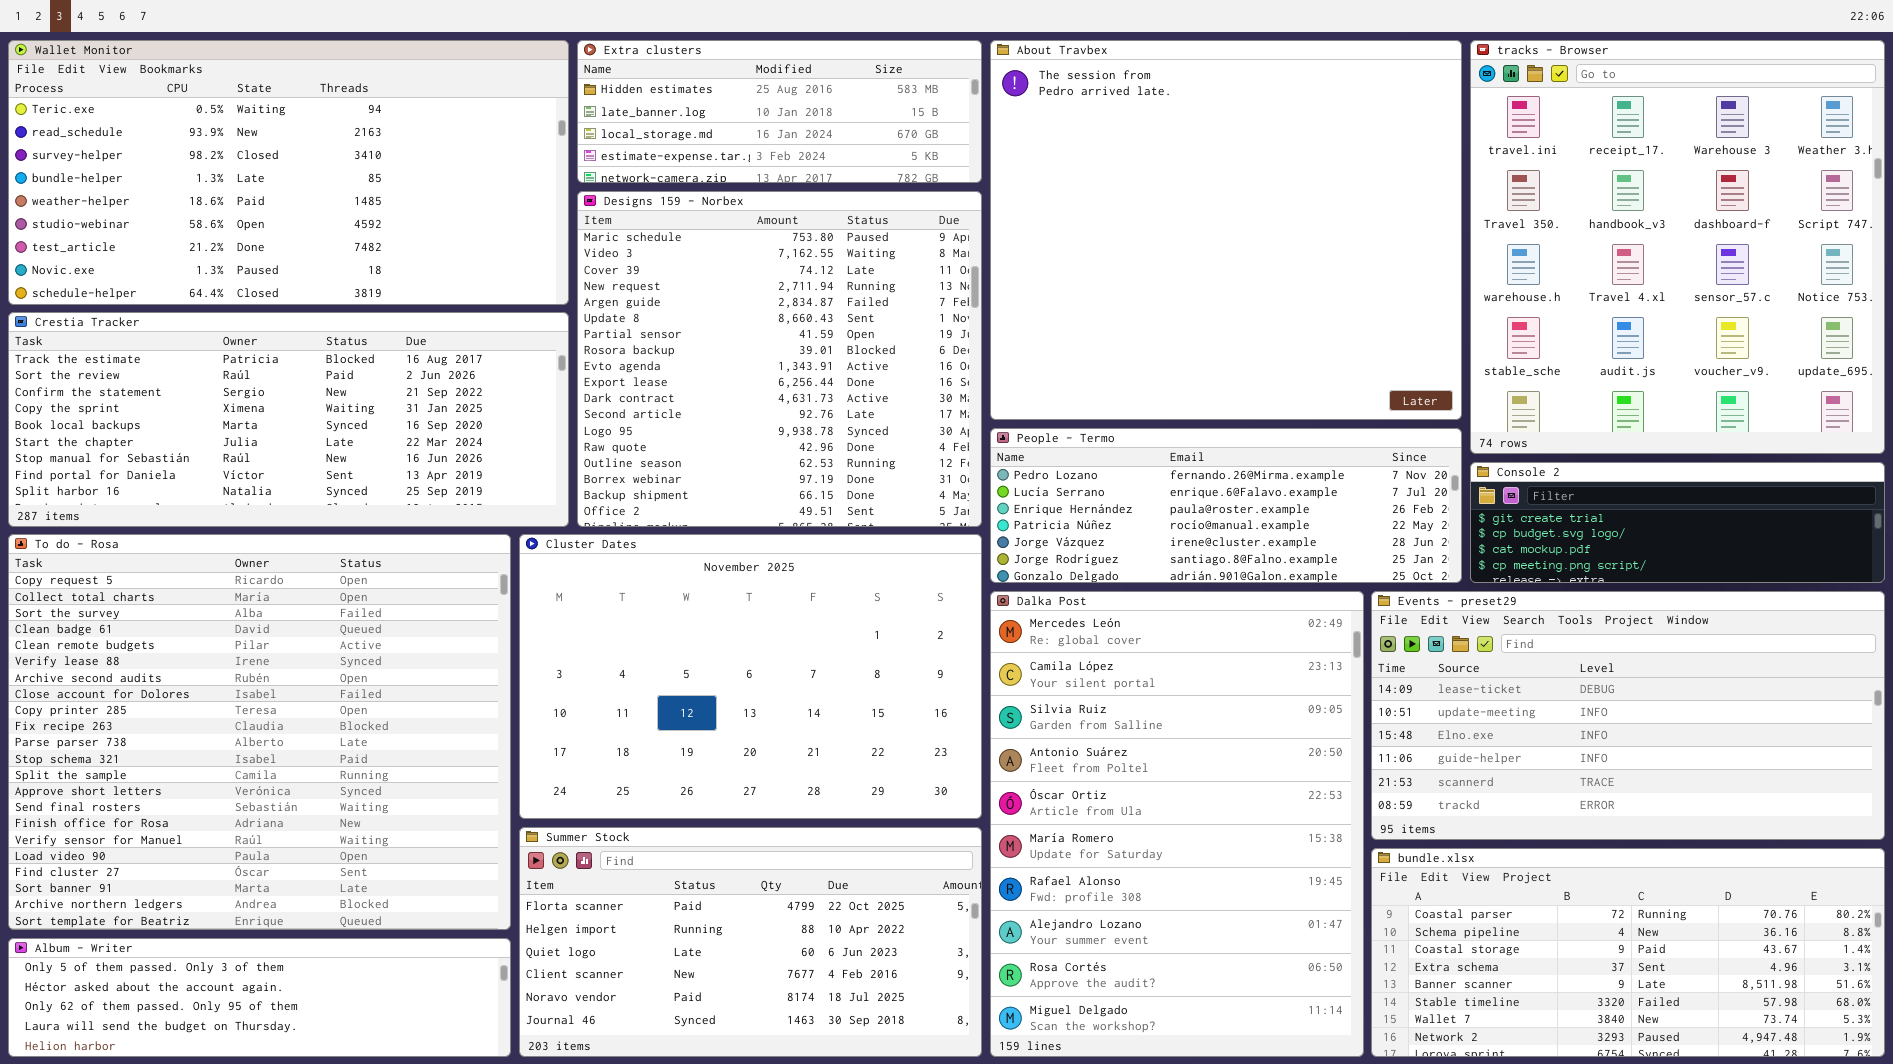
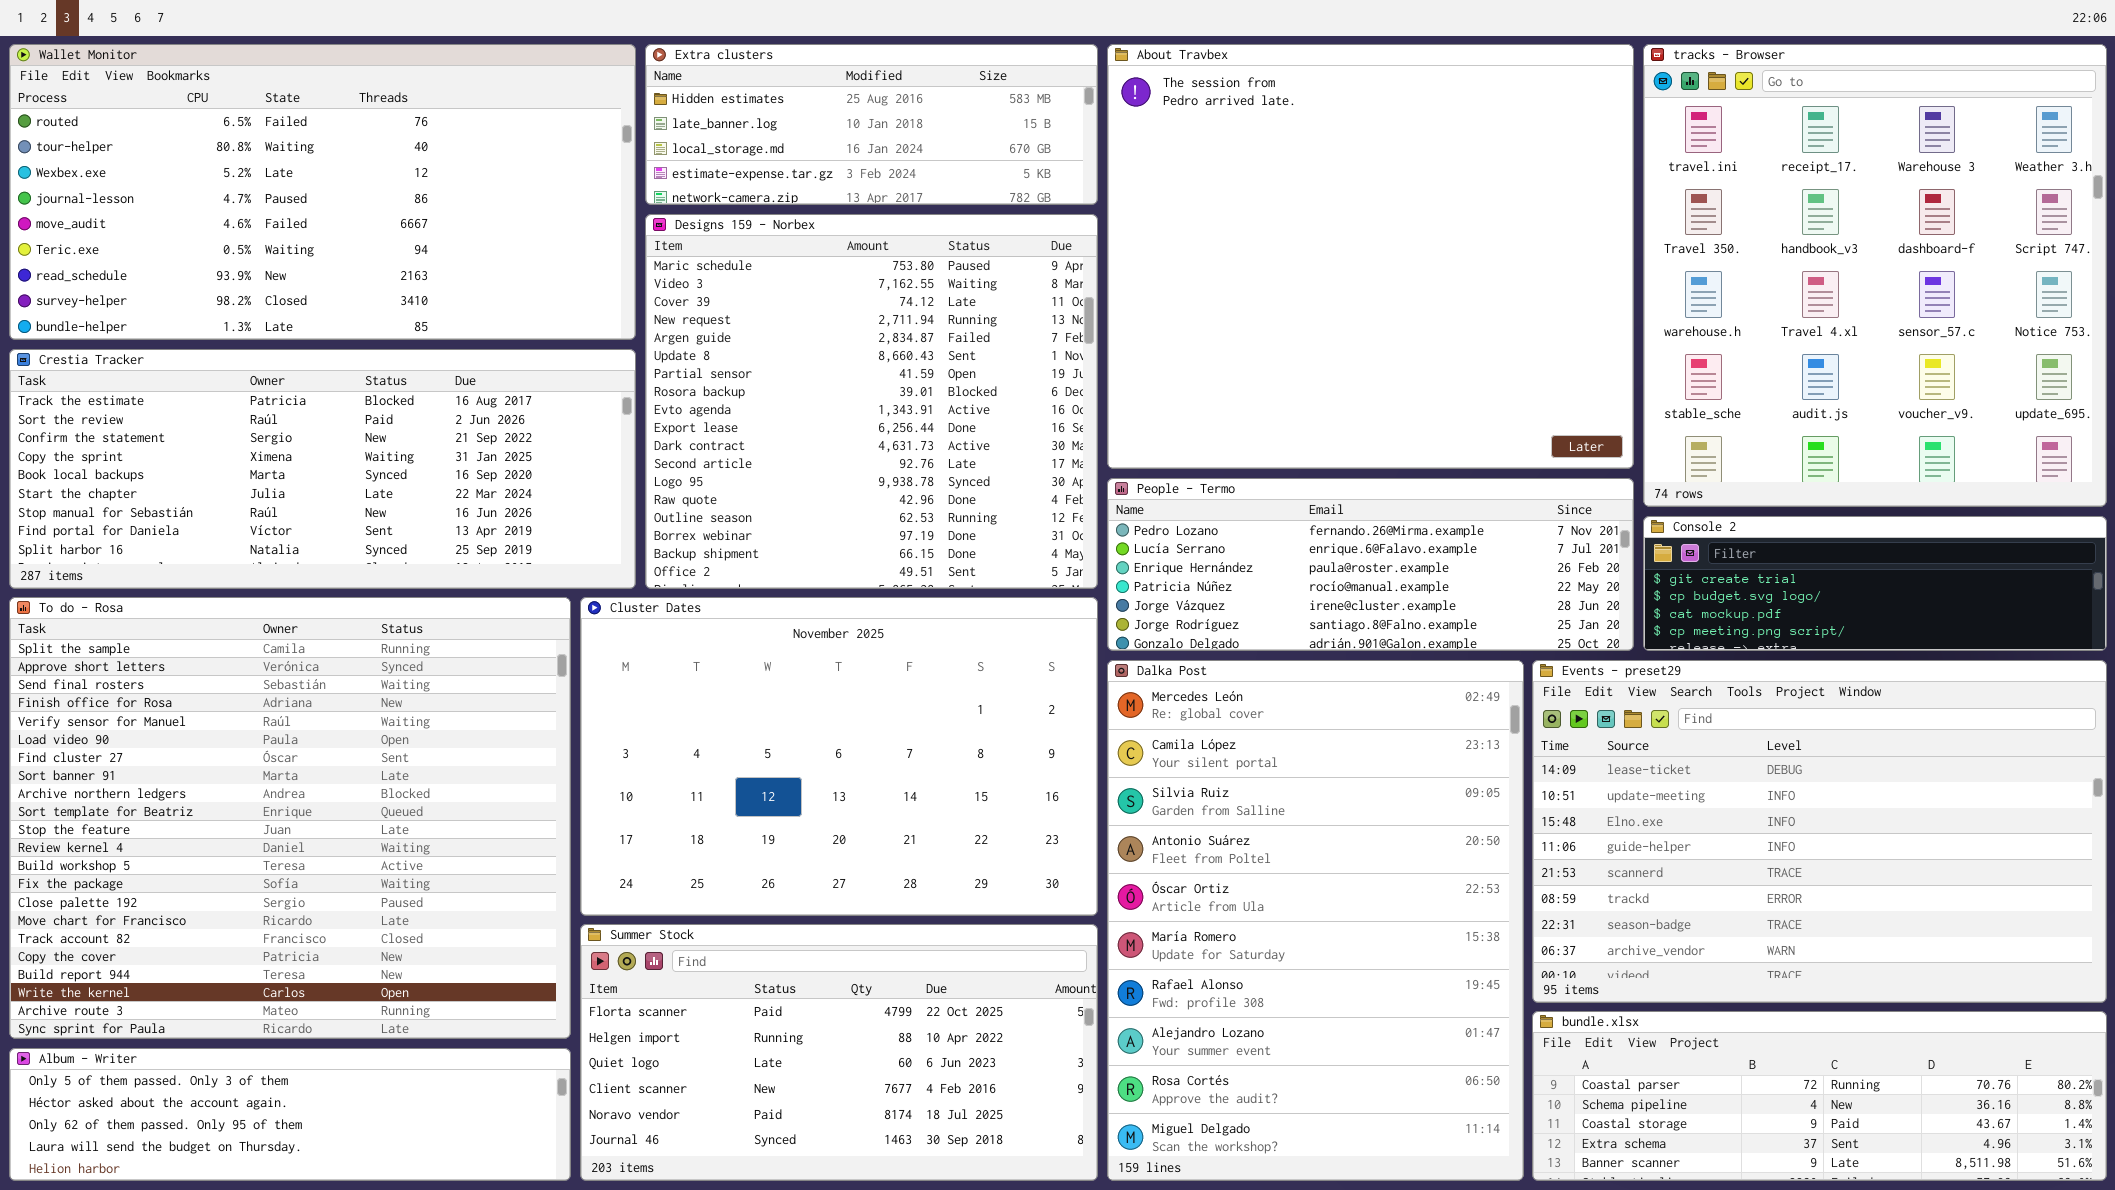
Wallet Monitor: [8,40,569,305] -> [9,44,636,340], scrolled up 5 rows
To do - Rosa: [8,534,511,930] -> [9,597,571,1039], scrolled down 12 rows
Events - preset29: [1371,591,1885,840] -> [1532,660,2107,1003], resized
bundle.xlsx: [1371,848,1885,1057] -> [1532,1011,2107,1181], resized

